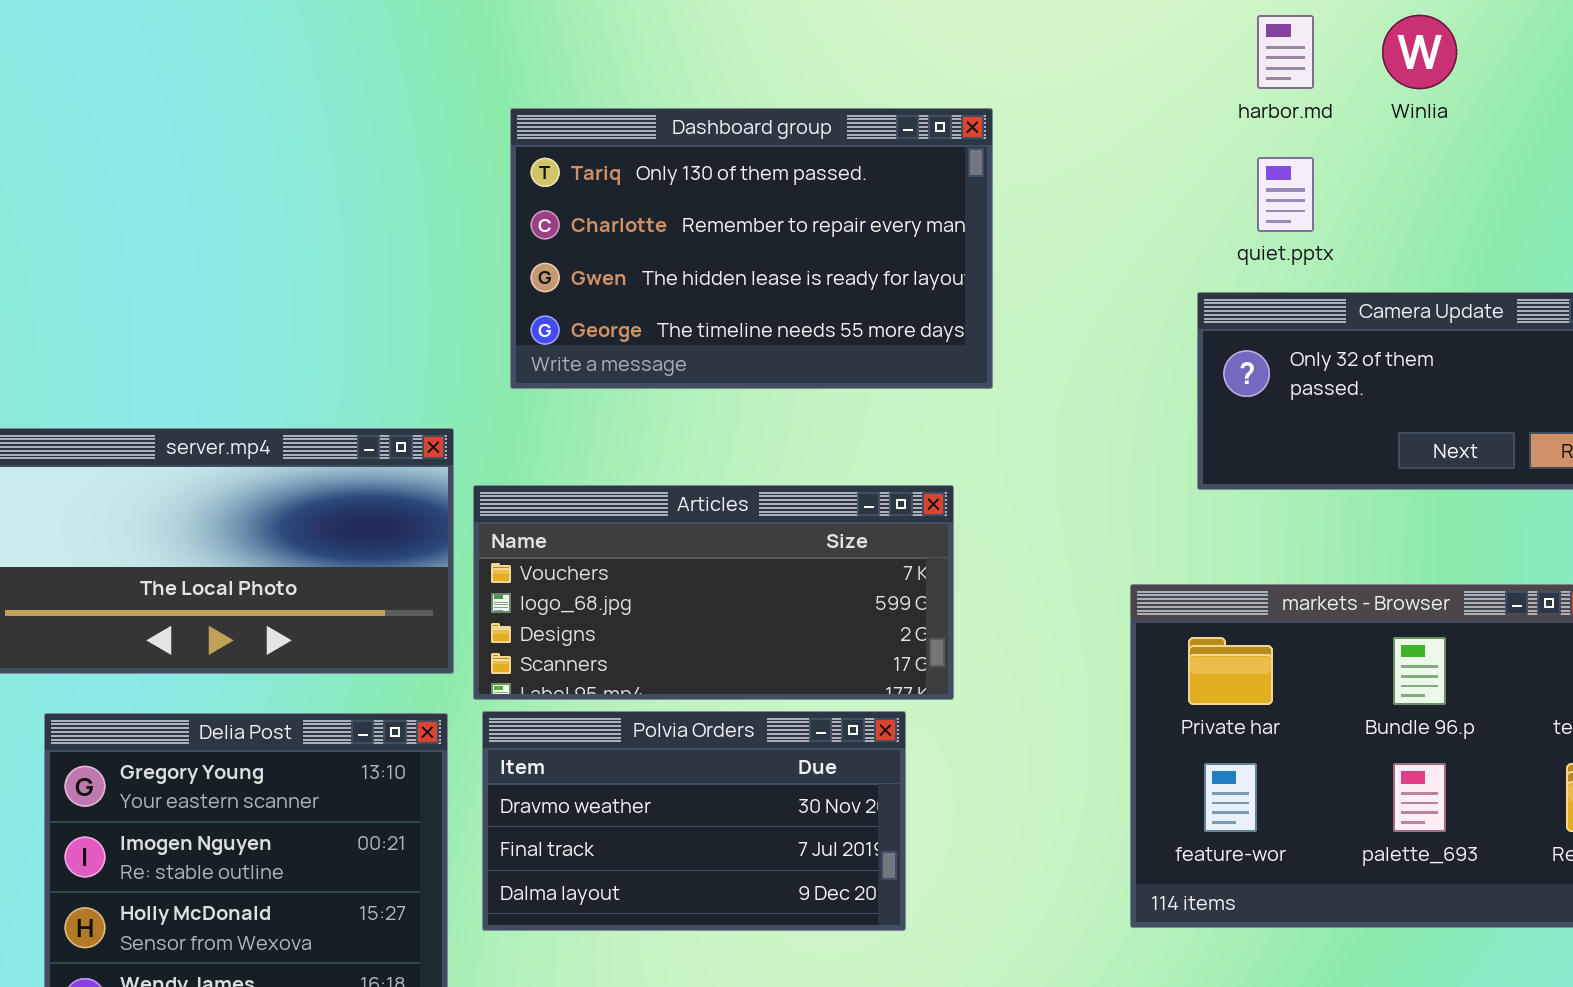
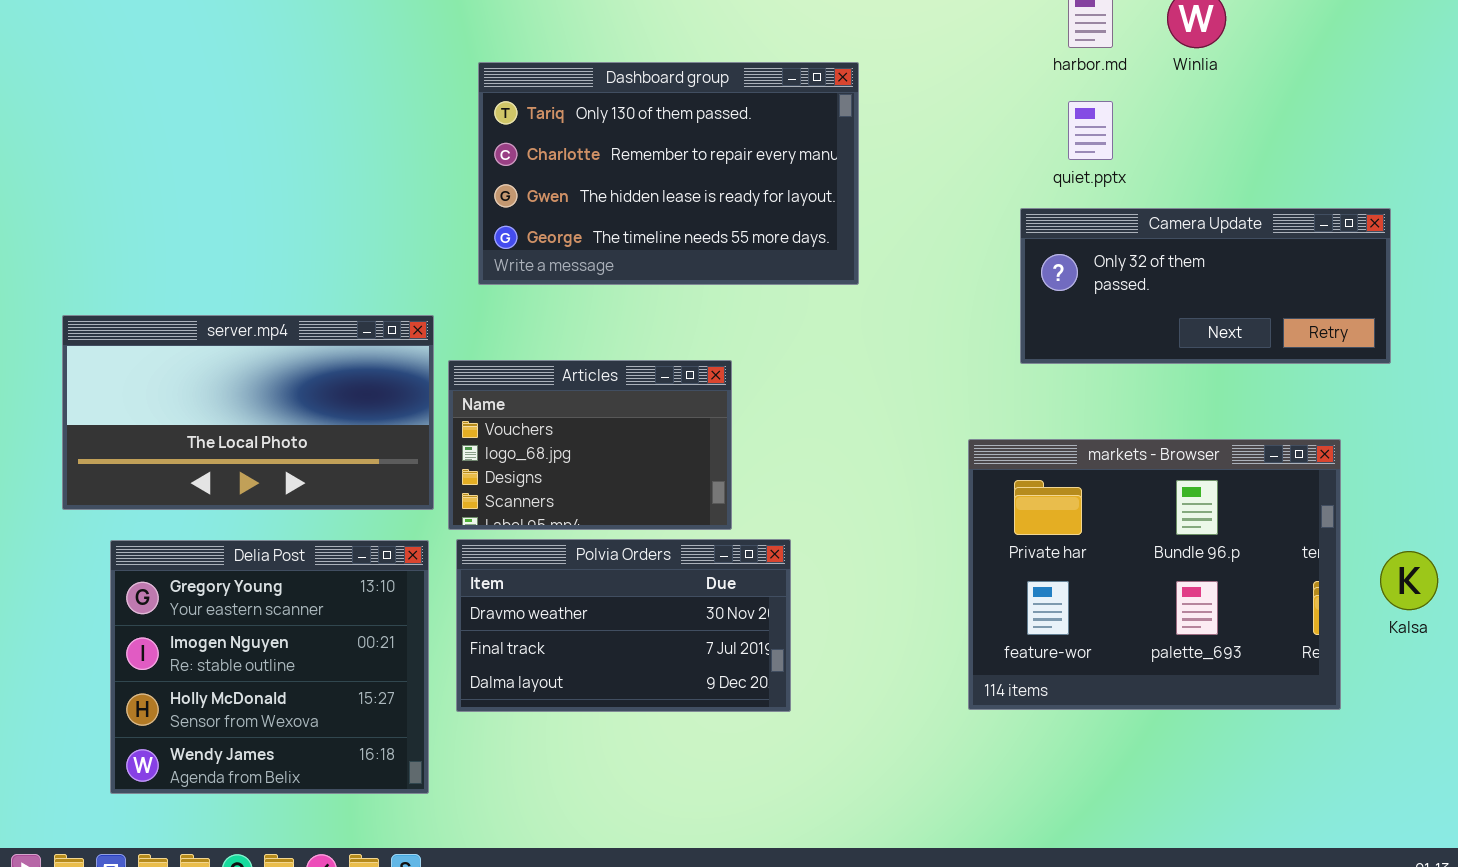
Articles: [473,485,954,700] -> [448,360,732,530], resized

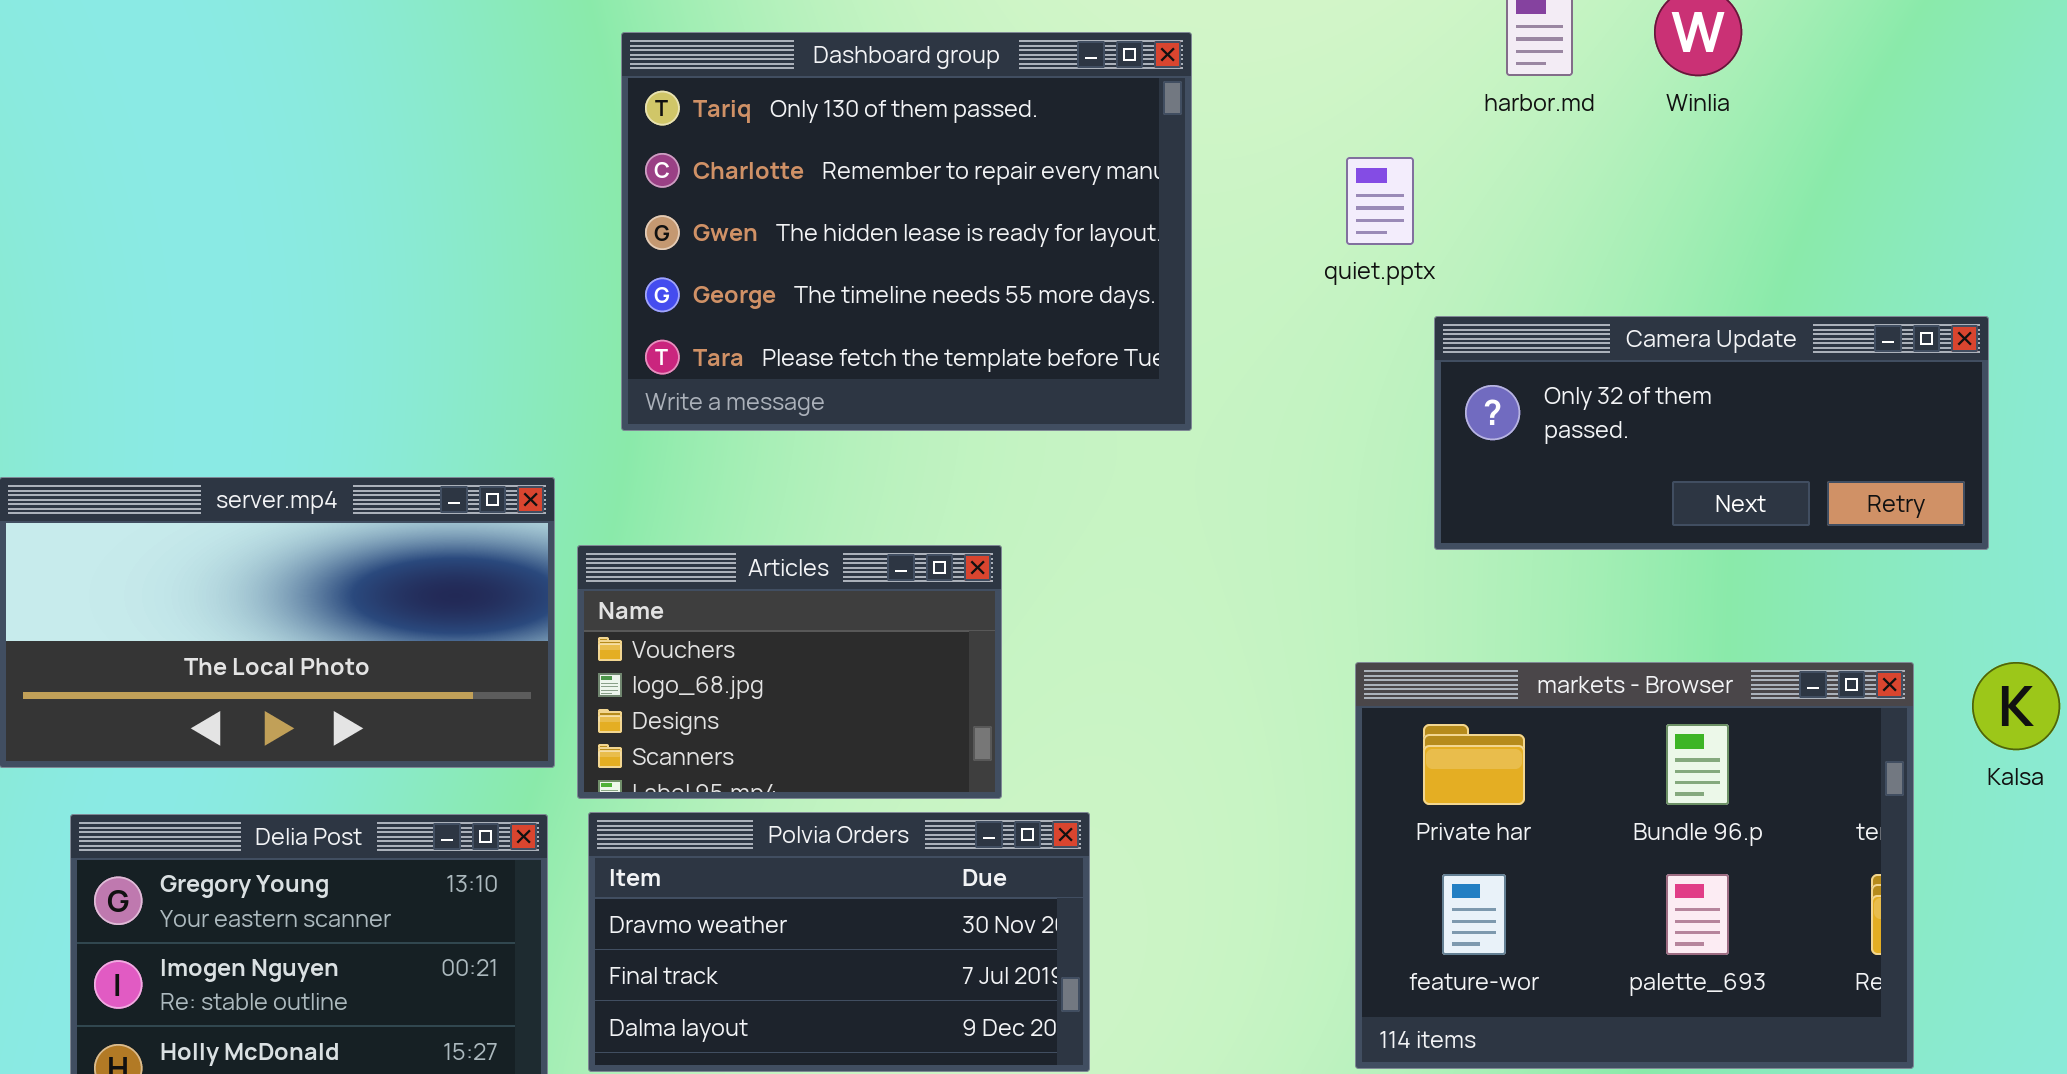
Dashboard group: [478,62,859,285] -> [621,32,1192,431], resized
quiet.pptx: [1068,101,1113,160] -> [1346,157,1414,245], moved
Kalsa: [1380,551,1438,610] -> [1972,662,2060,750], moved

